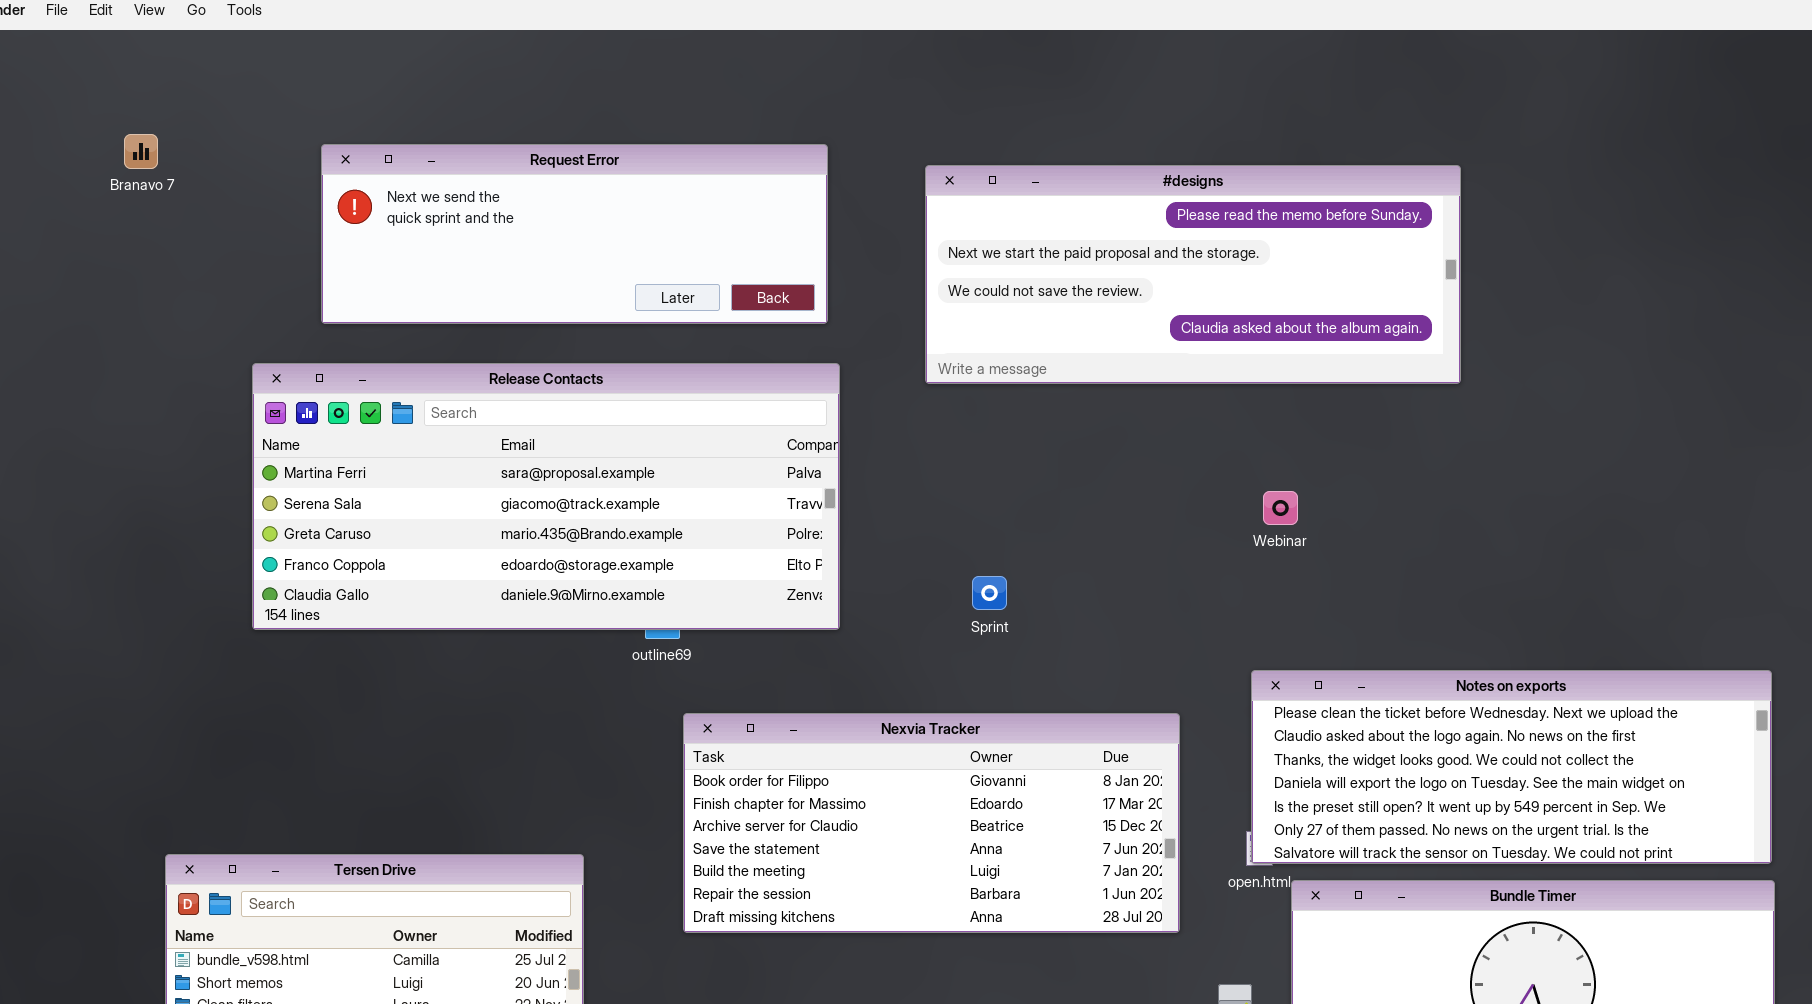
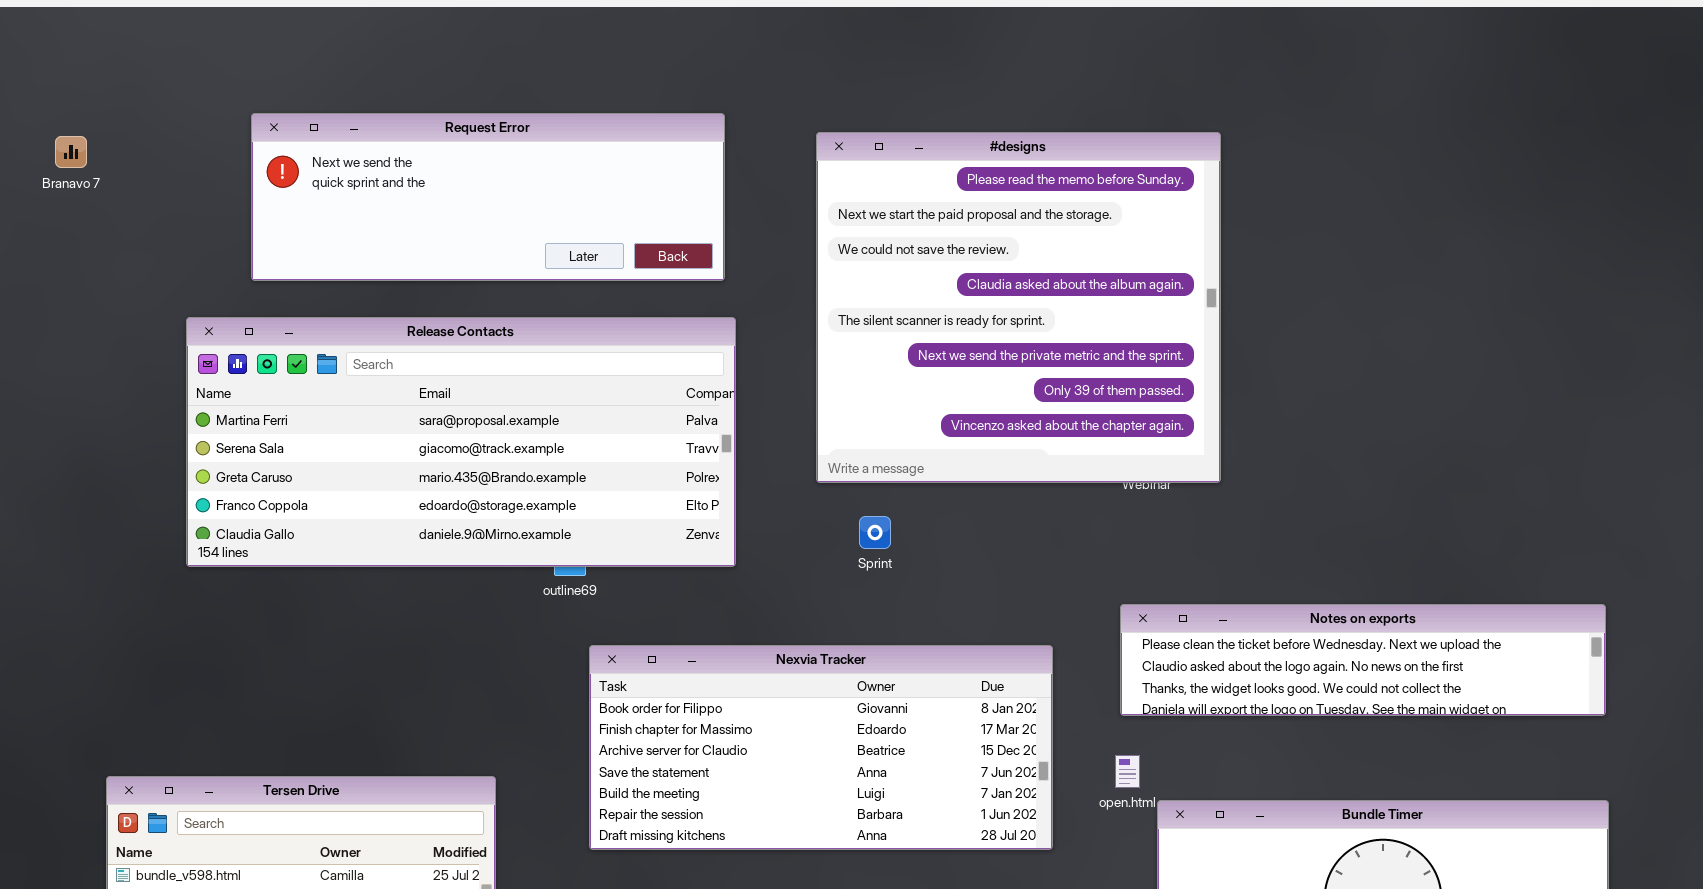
Branavo 7: [124,134,158,169] -> [55,136,87,168], moved
#designs: [925,165,1461,384] -> [816,132,1221,483], resized
Notes on exports: [1251,670,1772,864] -> [1120,604,1606,716], resized

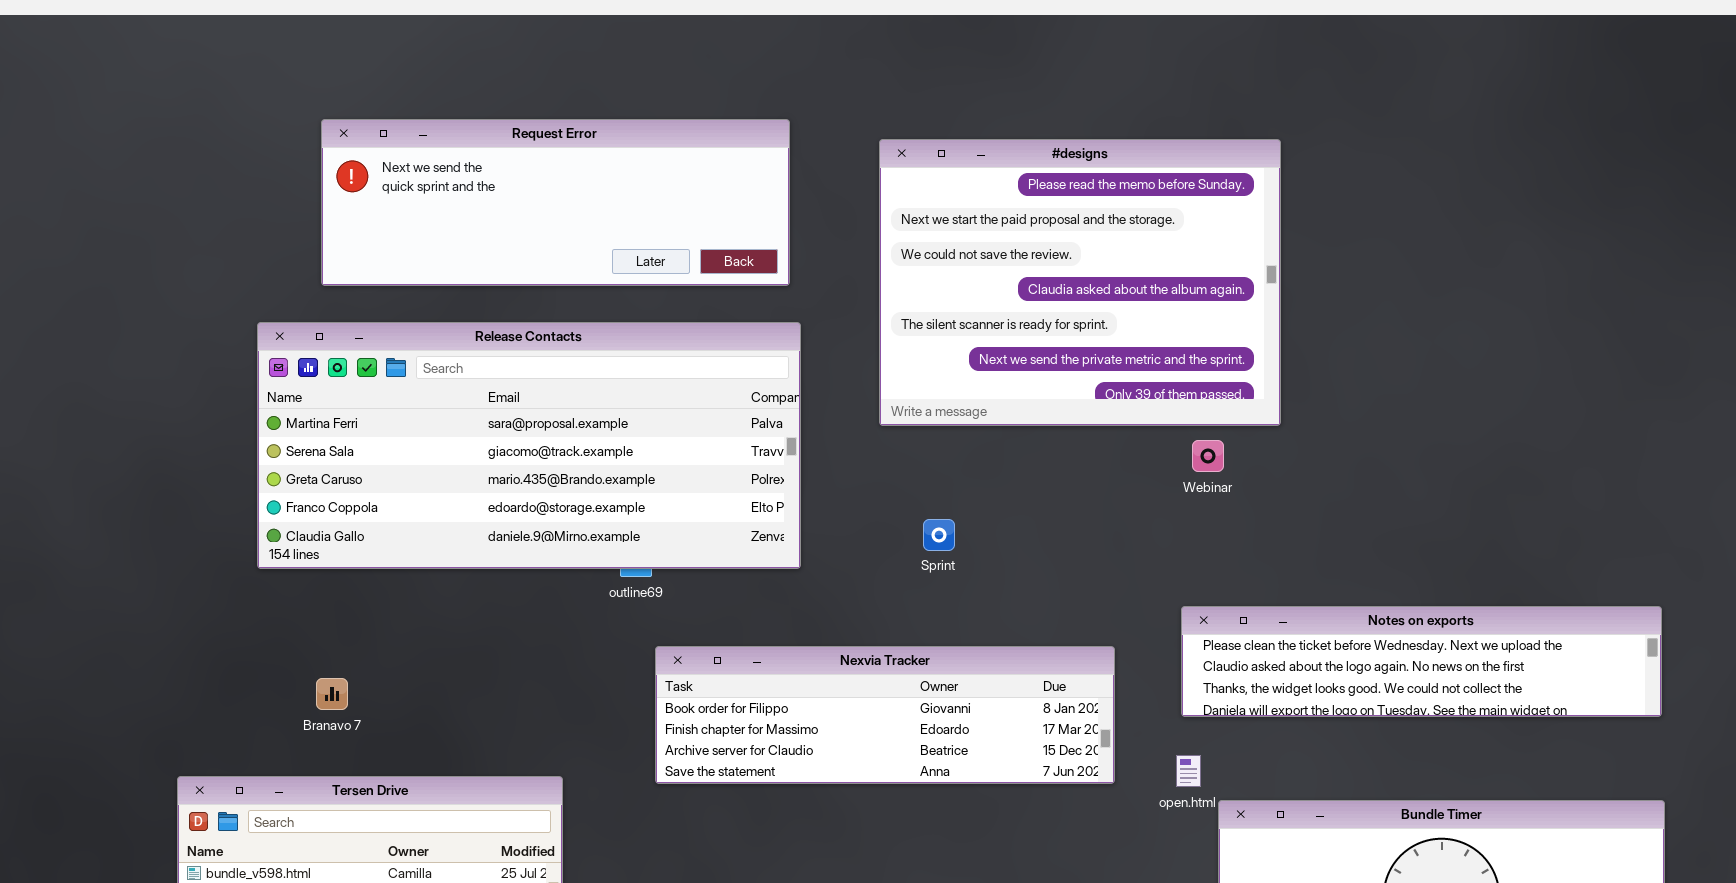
#designs: [816,132,1221,483] -> [879,139,1281,426], resized
Branavo 7: [55,136,87,168] -> [316,678,348,710], moved
Nexvia Tracker: [589,645,1053,850] -> [655,646,1115,784], resized

